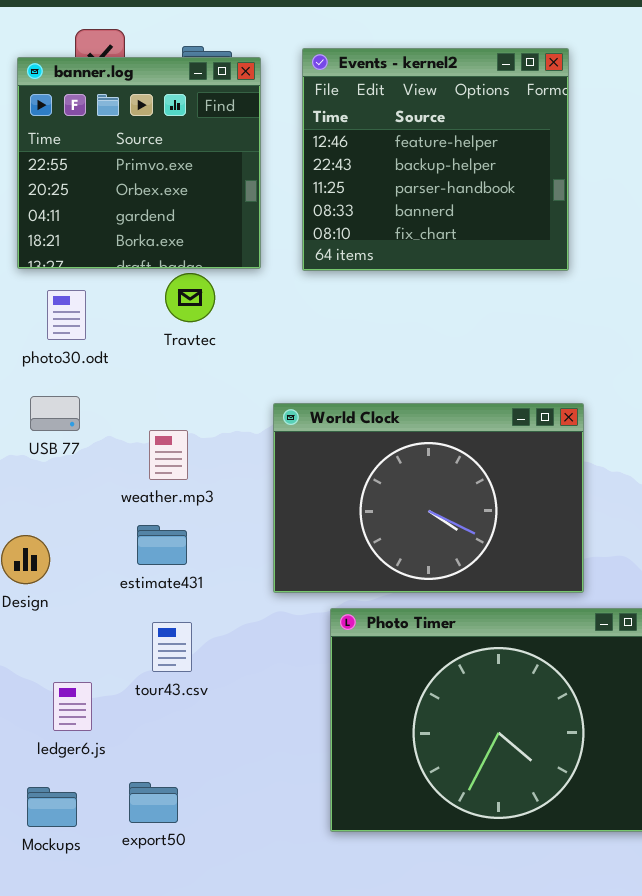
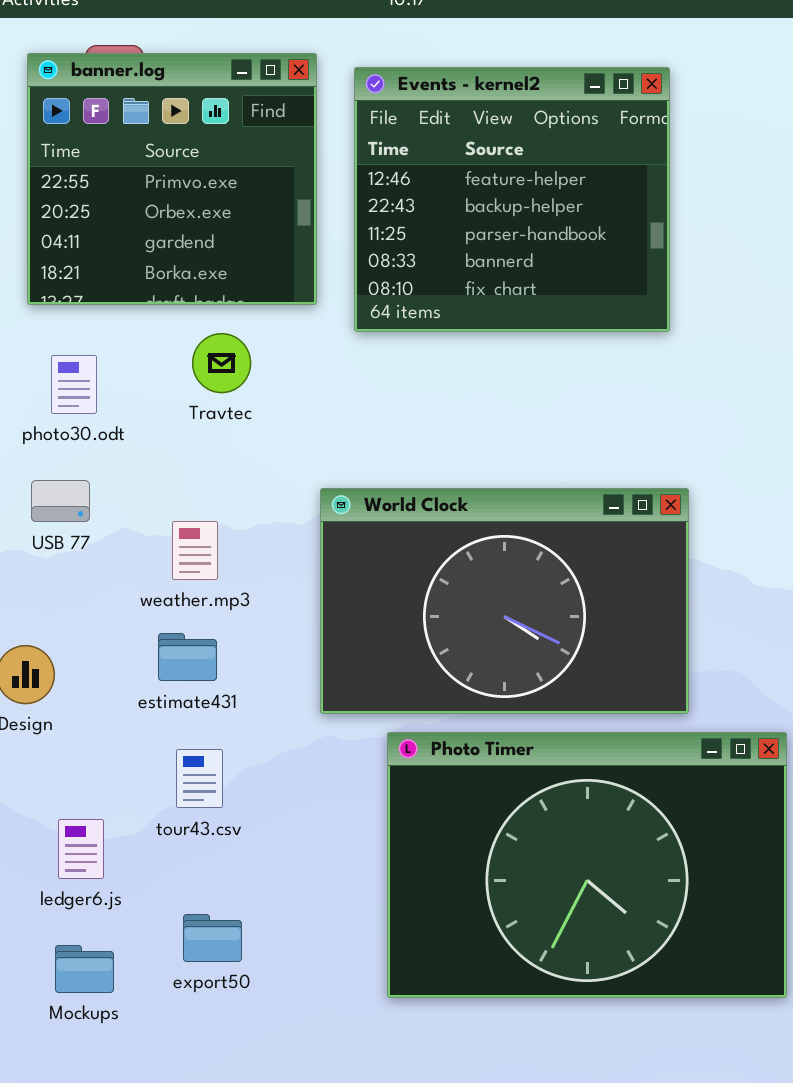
banner.log: [17,57,261,269] -> [27,53,317,305], moved
export50: [129,782,178,823] -> [183,914,242,962], moved
Mockups: [27,787,77,827] -> [55,945,114,993], moved

